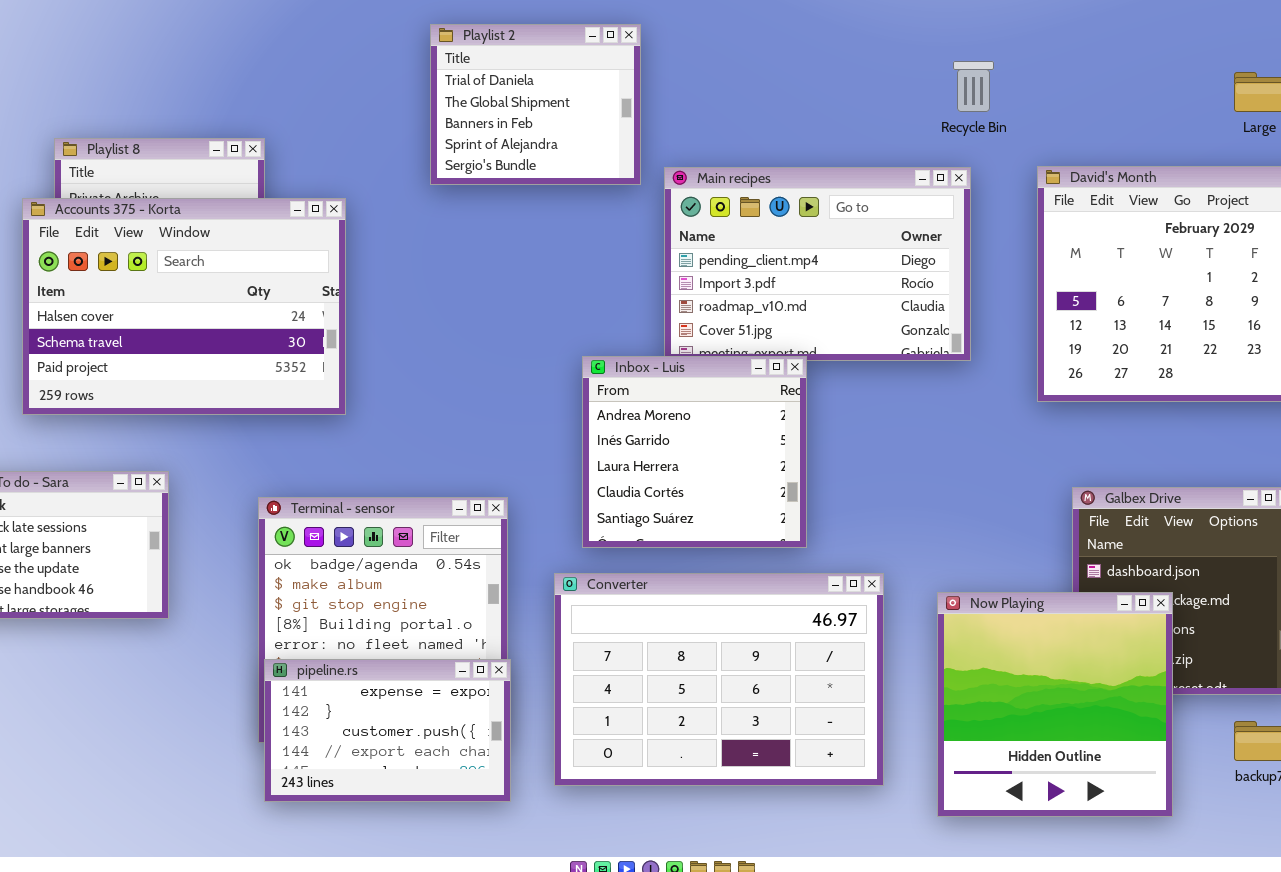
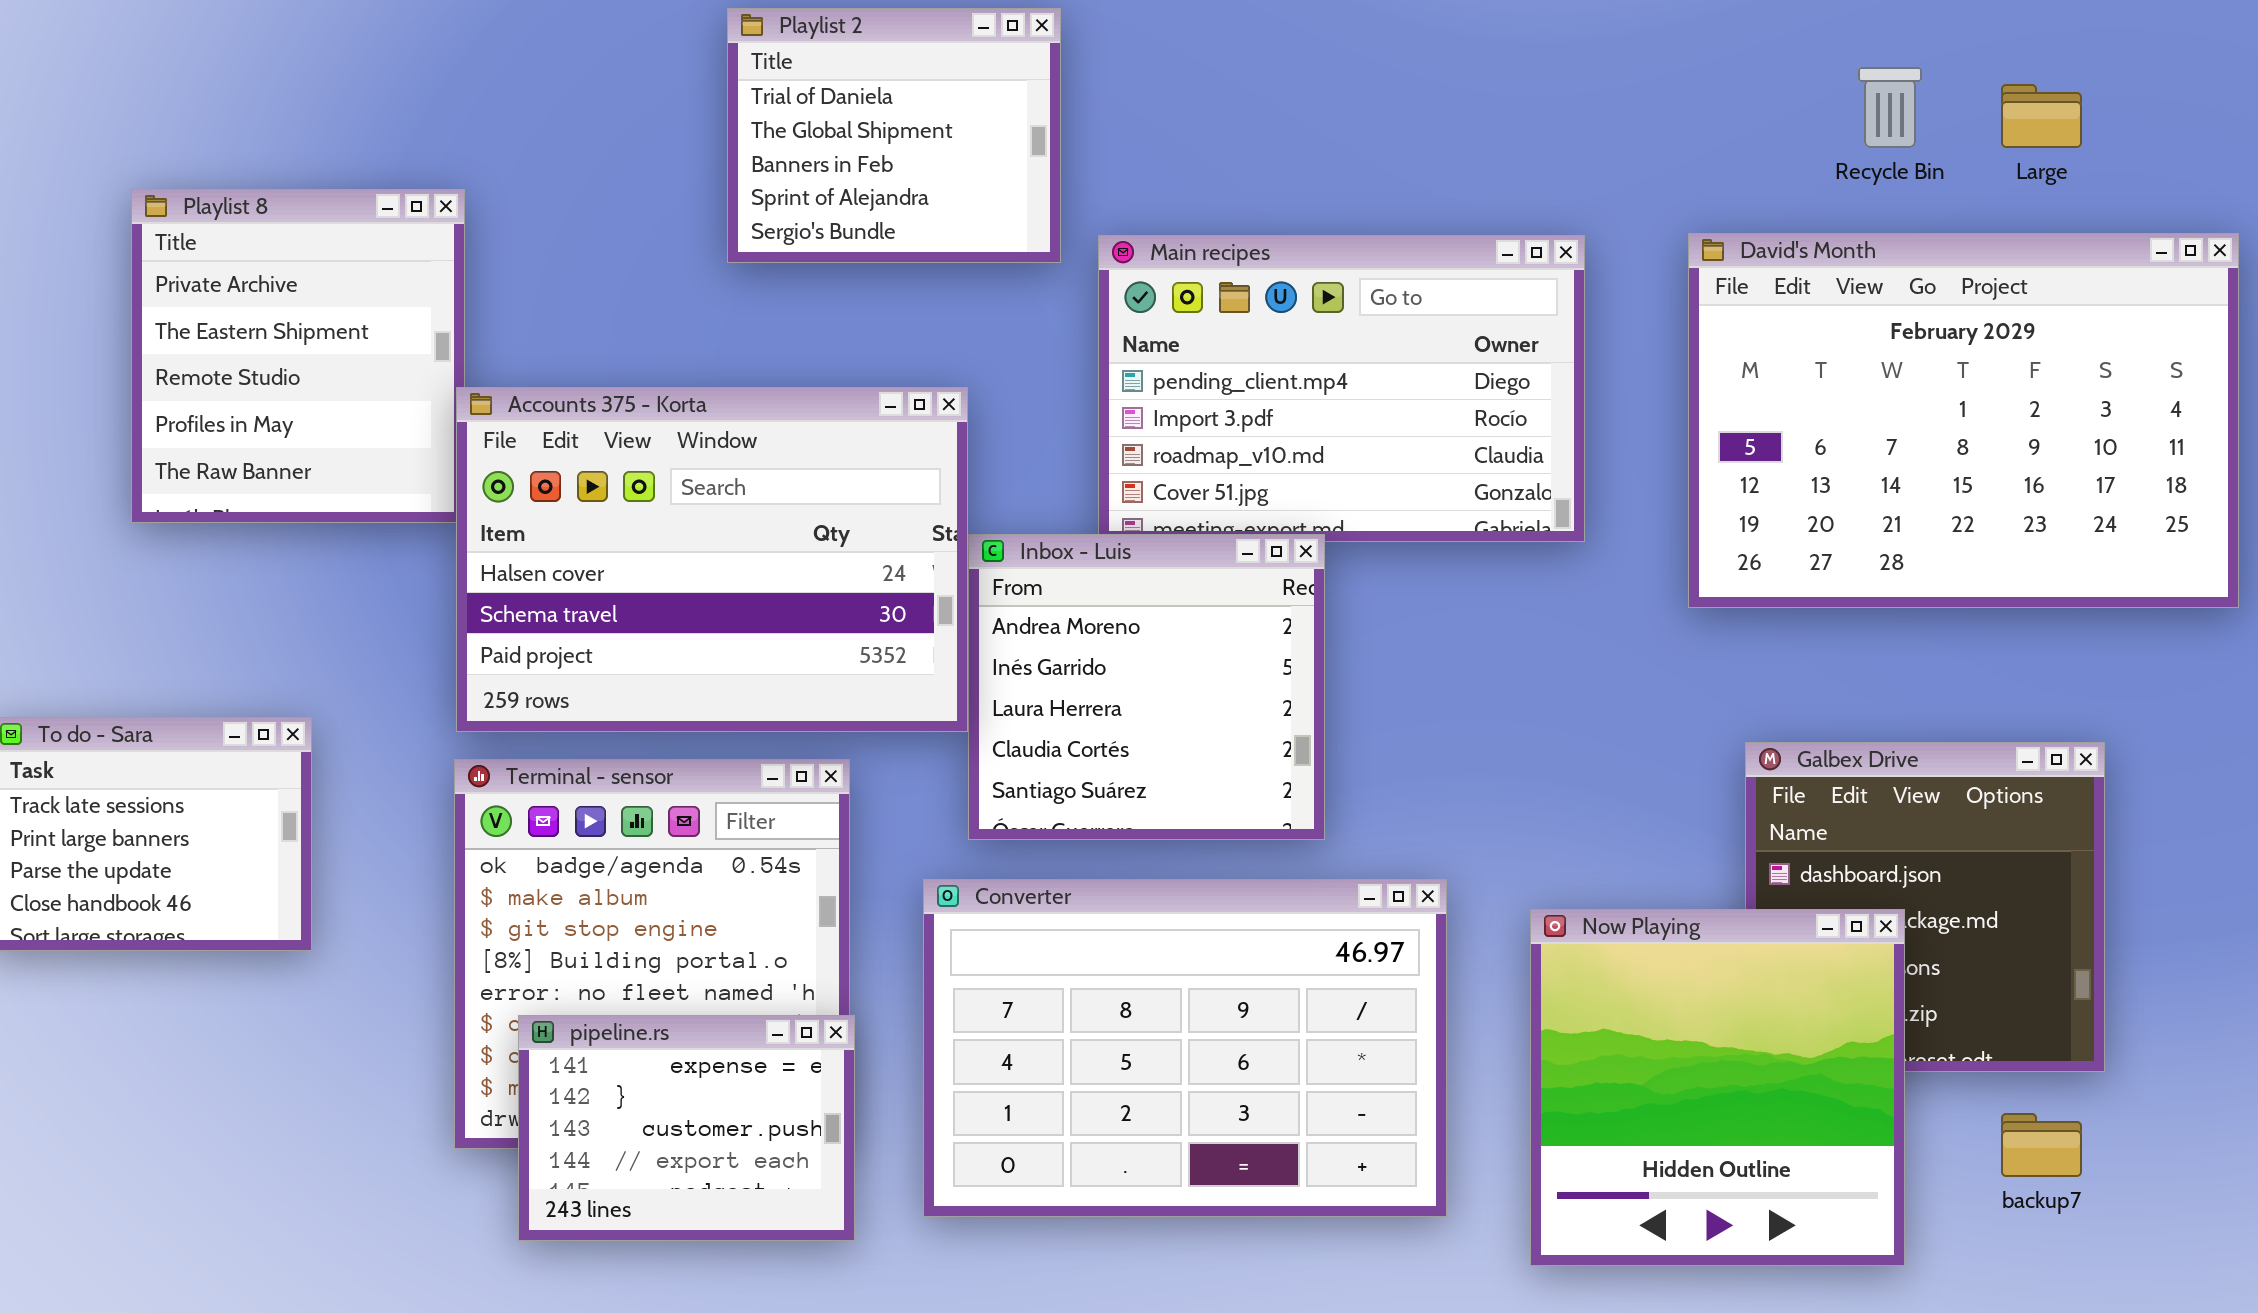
Recycle Bin: [953,61,994,112] -> [1858,67,1922,148], moved
Accounts 375 - Korta: [22,198,346,415] -> [456,387,968,732], moved
pipeline.rs: [264,659,511,802] -> [518,1015,855,1241], resized

